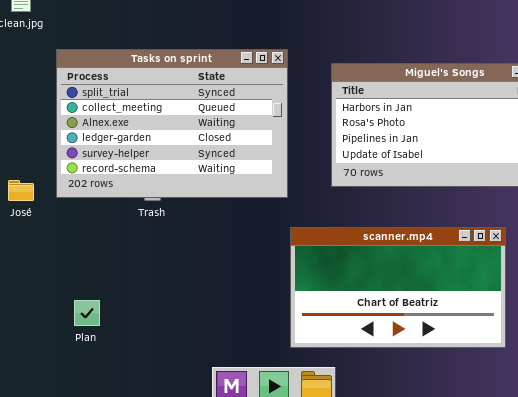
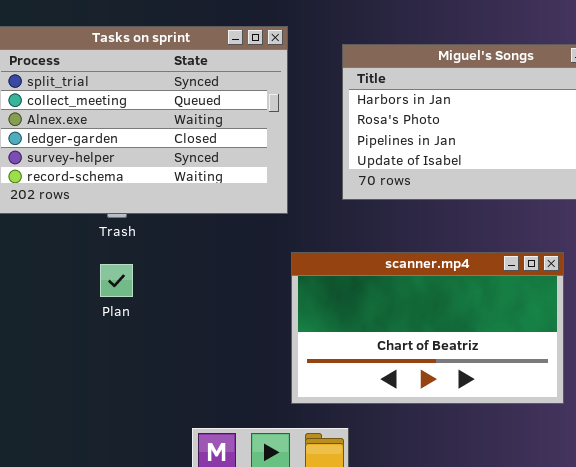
Plan: [74,300,100,326] -> [100,264,133,297], moved

